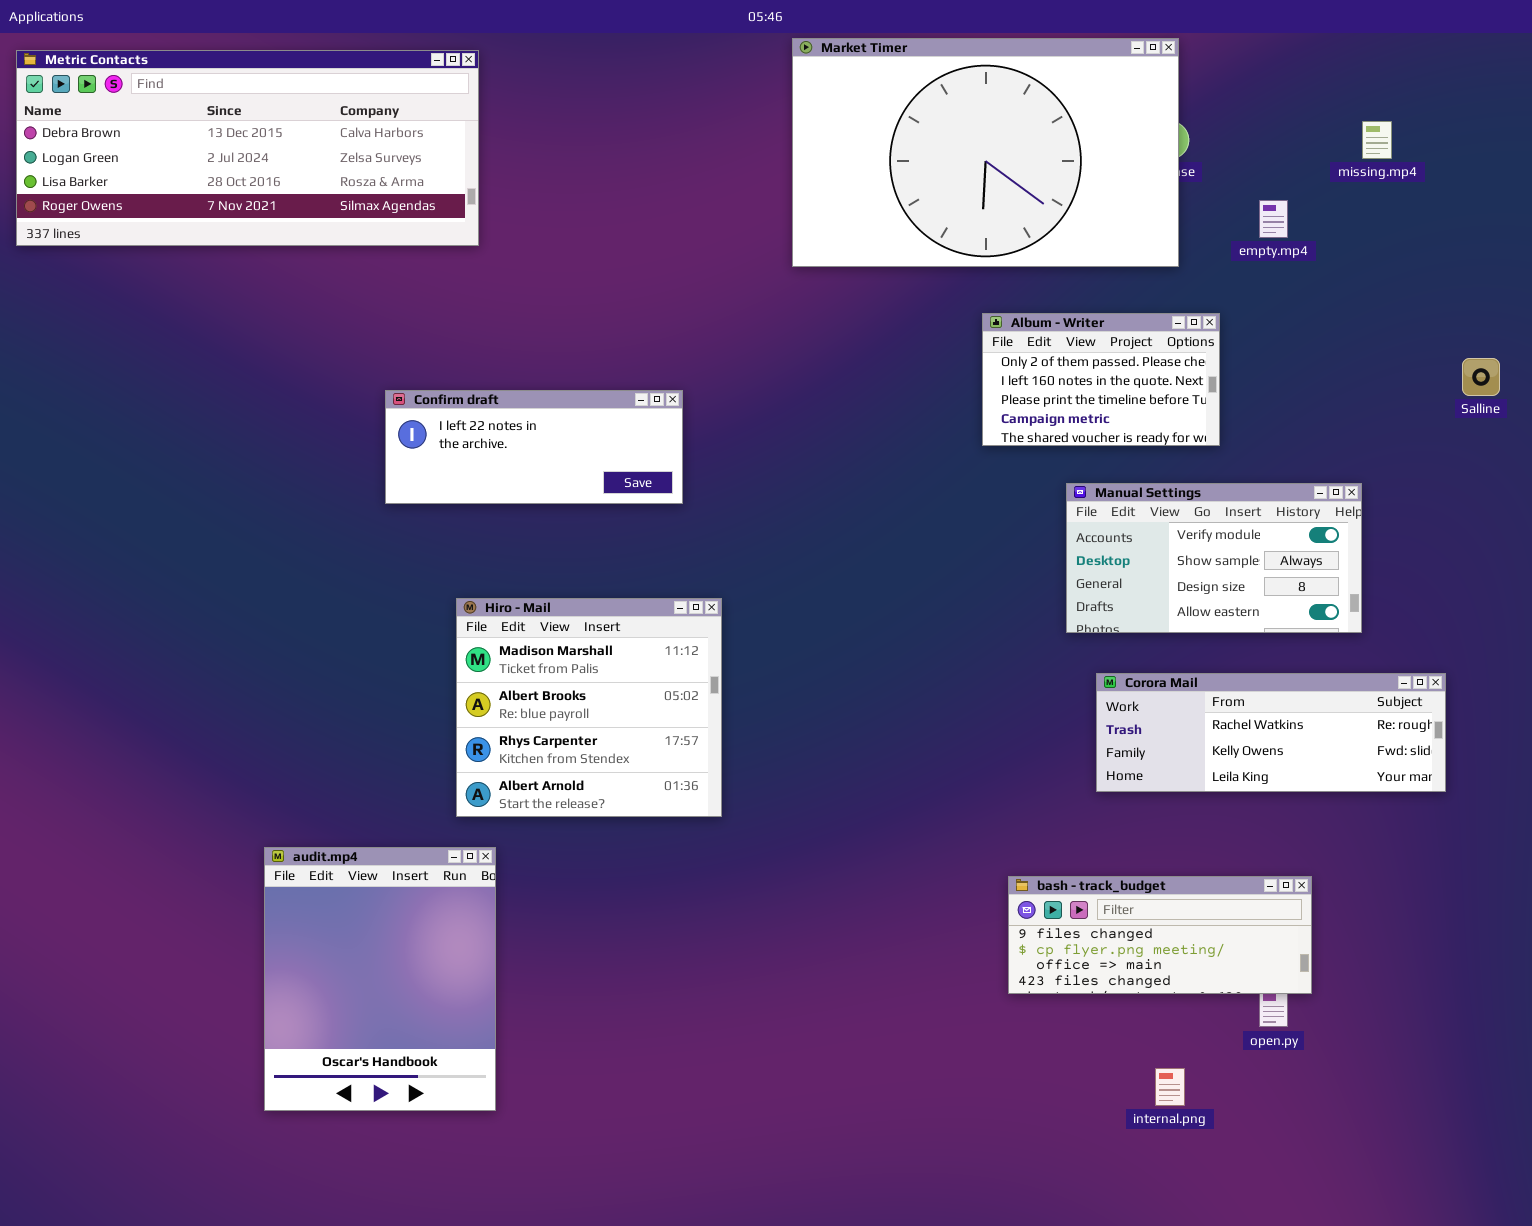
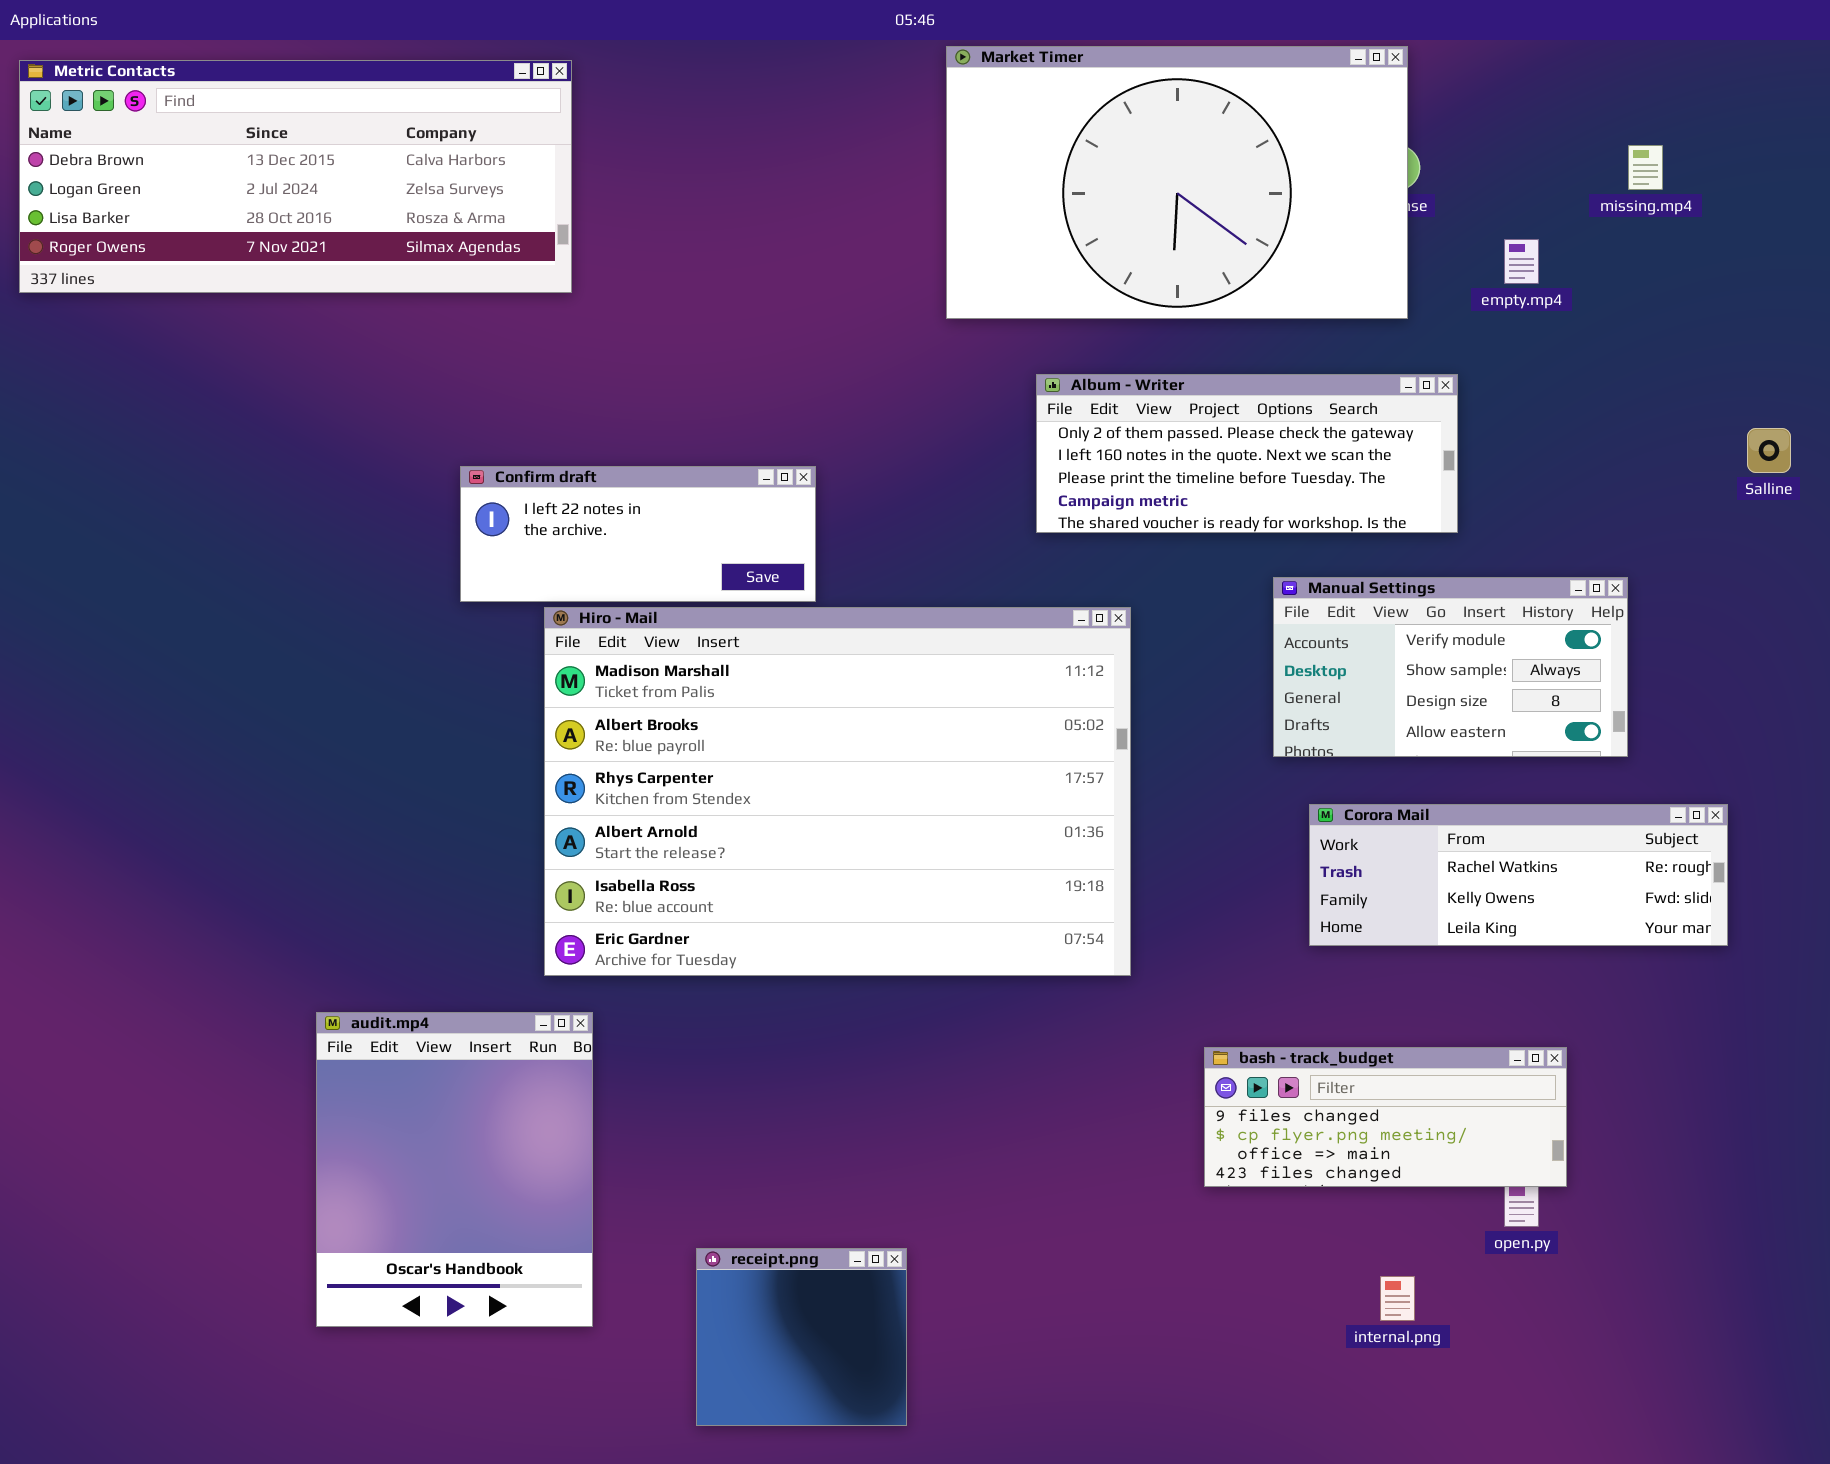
Album - Writer: [982,313,1220,446] -> [1036,374,1458,533], resized
Hiro - Mail: [456,598,722,817] -> [544,607,1131,976], resized
receipt.png: none -> [696,1248,907,1426], opened

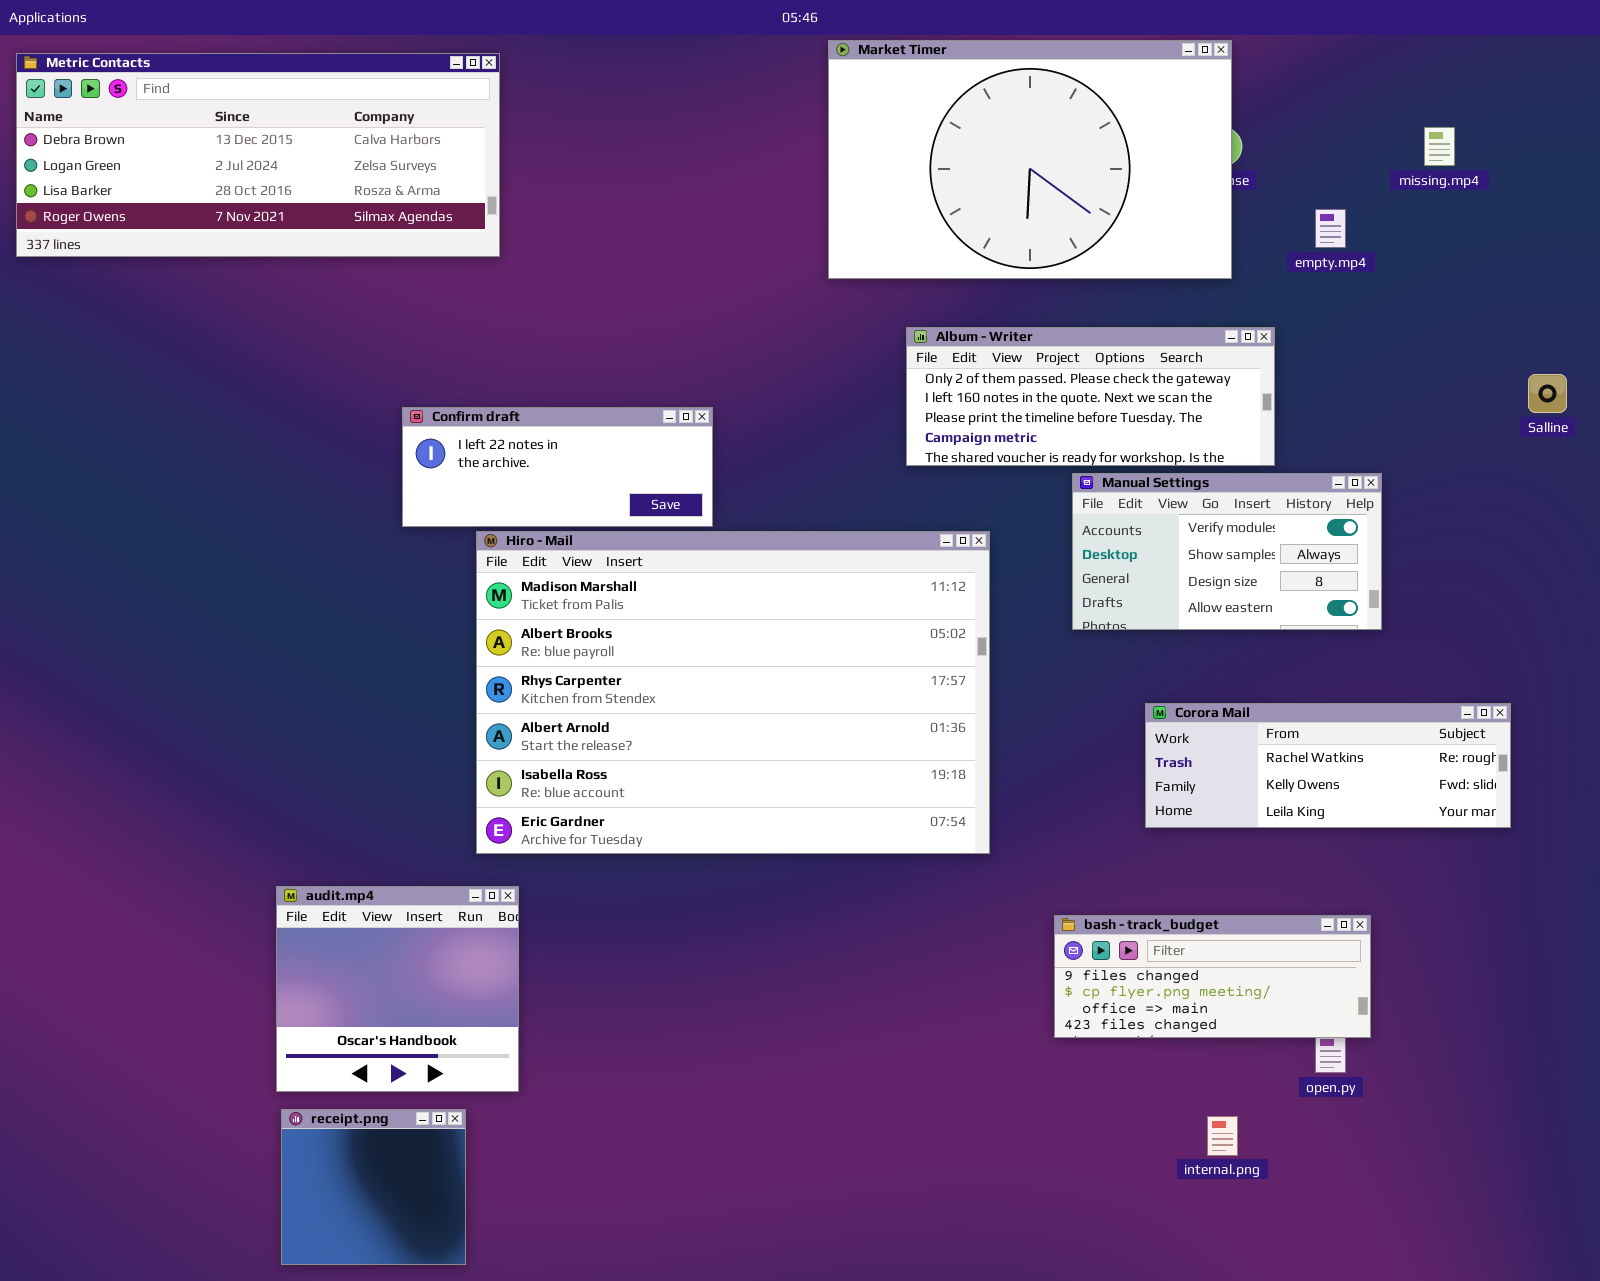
Manual Settings: [1273,577,1628,757] -> [1072,473,1382,630], moved
audit.mp4: [316,1012,593,1327] -> [276,886,519,1092], resized
receipt.png: [696,1248,907,1426] -> [281,1109,466,1265], moved

